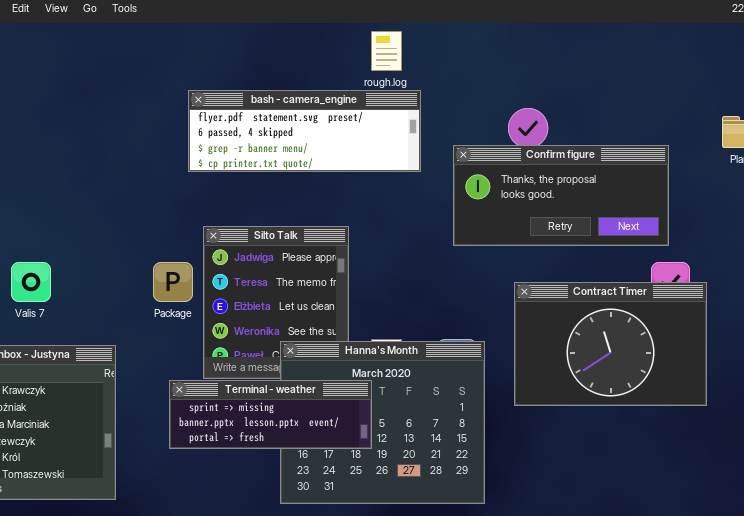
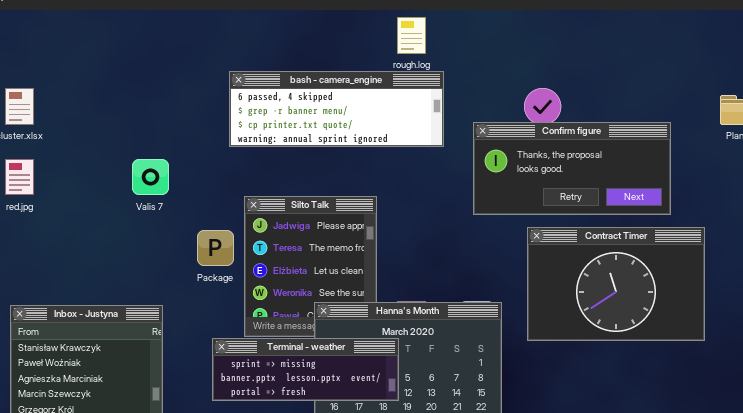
bash - camera_engine: [188,90,421,172] -> [229,71,444,147], scrolled down 1 row
Valis 7: [11,262,51,302] -> [132,159,169,195], moved
Contract Timer: [514,282,707,406] -> [527,227,705,341], moved

